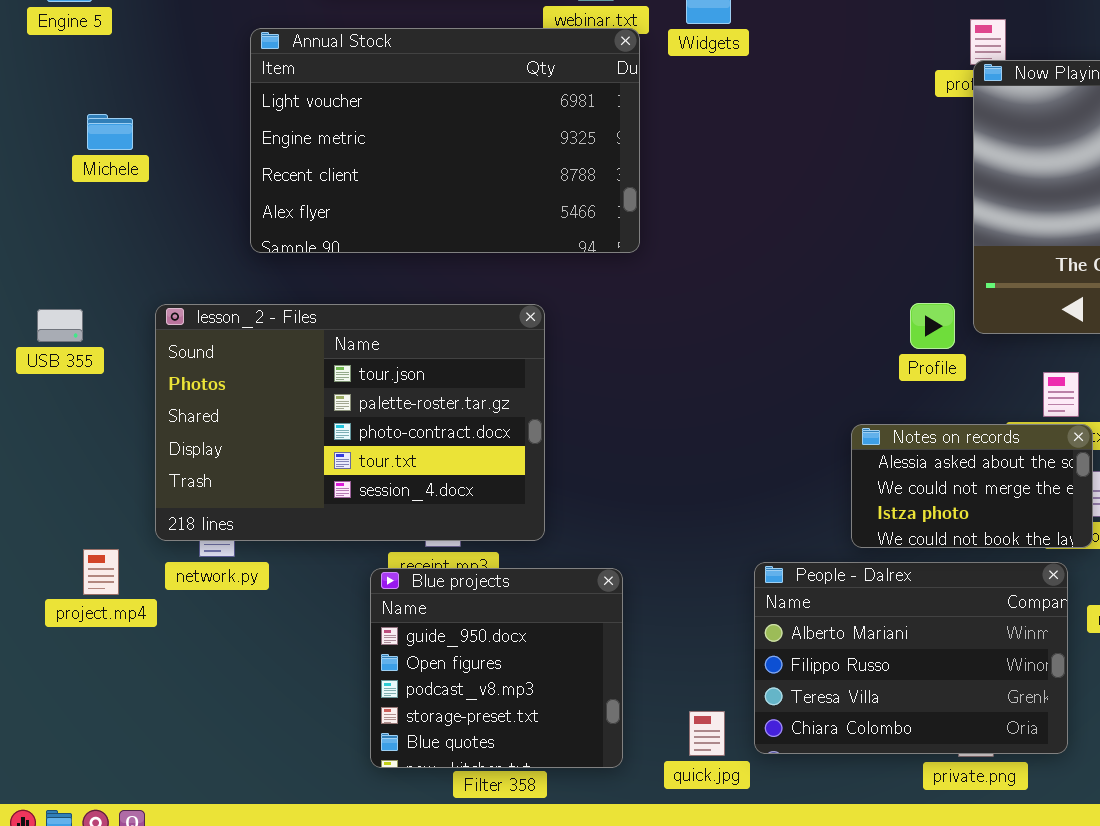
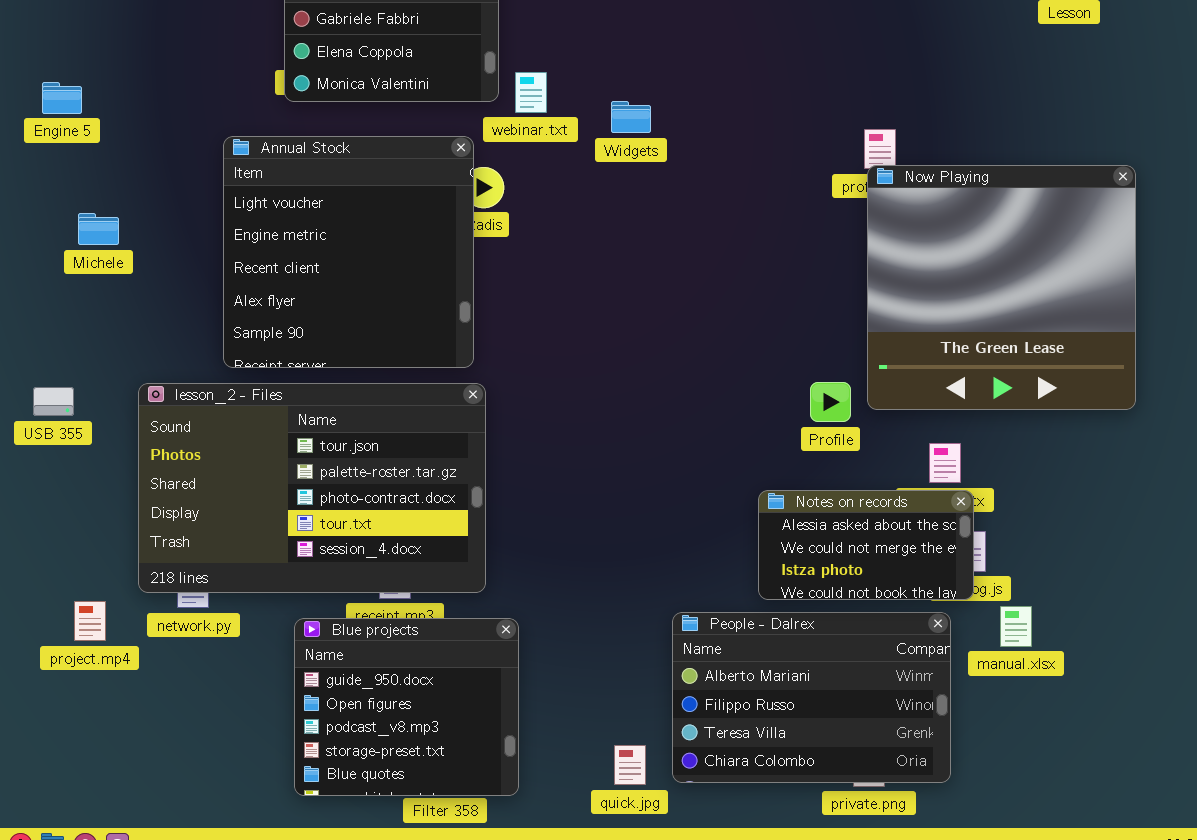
Annual Stock: [250,28,640,253] -> [223,136,474,368], resized
Blue projects: [370,568,623,768] -> [294,618,519,796], moved

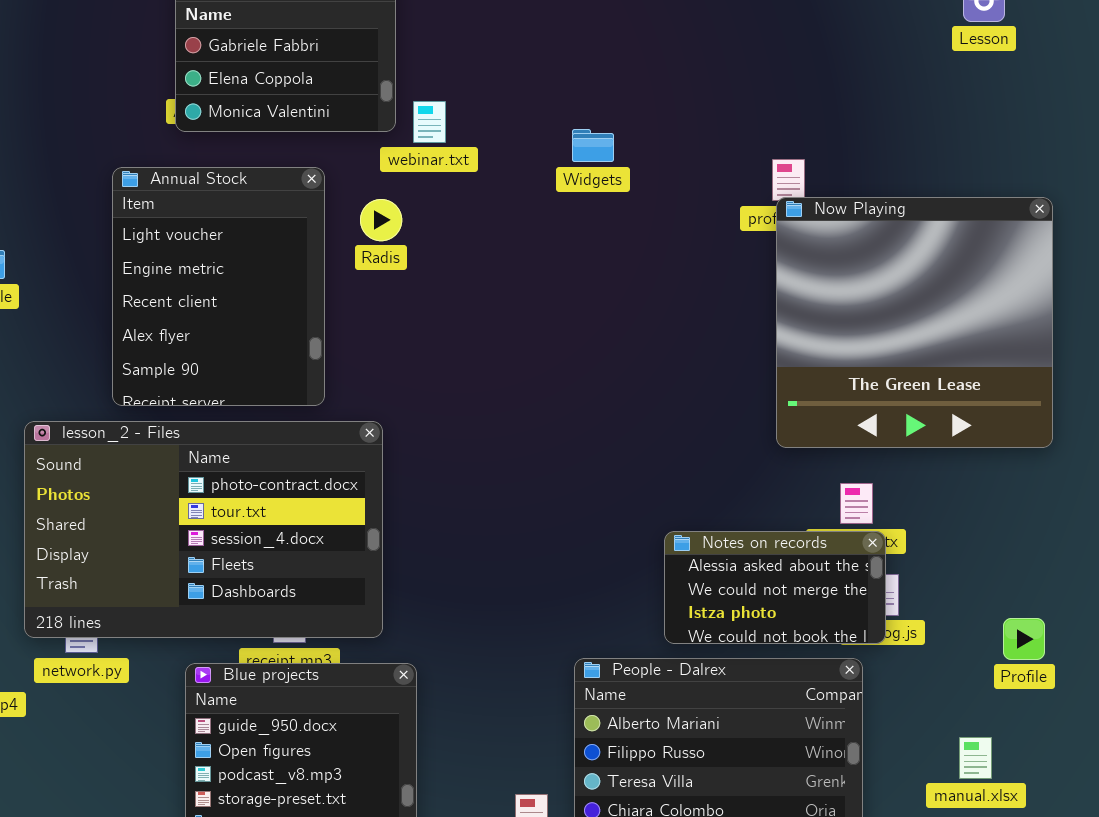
Widgets: [611,101,651,133] -> [572,129,614,162], moved
Annual Stock: [223,136,474,368] -> [112,167,325,406], resized
Profile: [810,382,851,422] -> [1003,618,1045,660], moved
lesson_2 - Files: [138,383,486,593] -> [24,421,383,638], scrolled down 2 rows
manual.xlsx: [1000,606,1032,647] -> [959,737,992,779], moved

